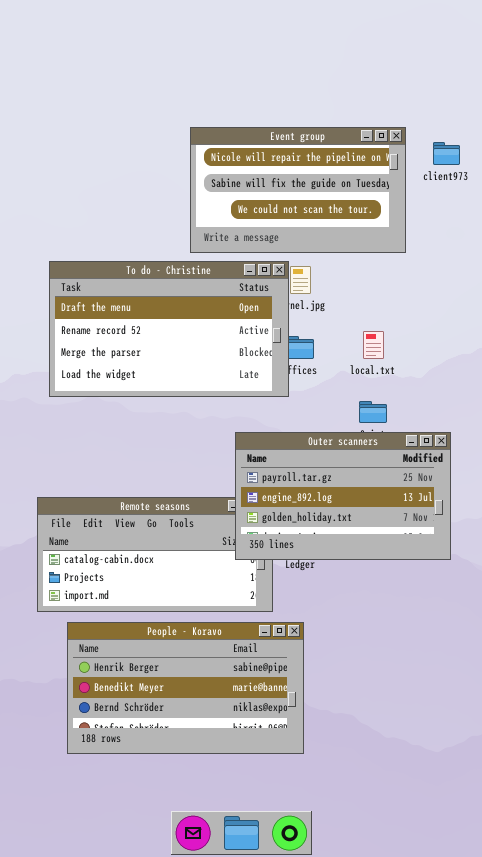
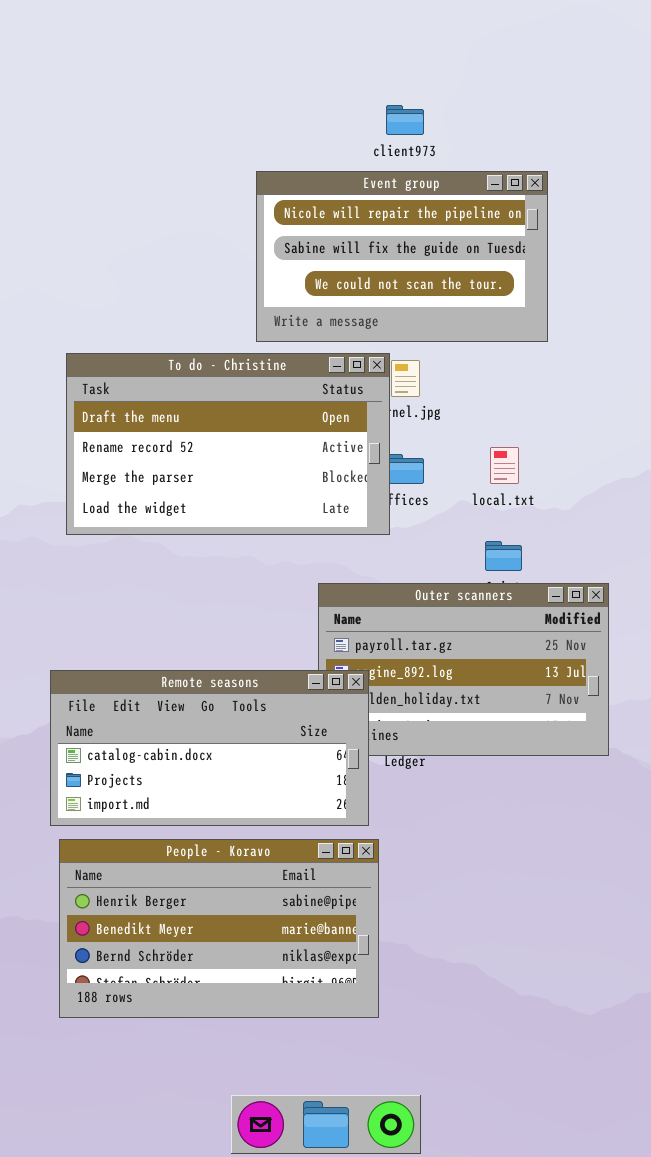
client973: [433,142,460,165] -> [386,105,424,135], moved
Remote seasons: [37,497,273,612] -> [50,670,369,826], raised
People - Koravo: [67,622,304,754] -> [59,839,379,1018], moved

